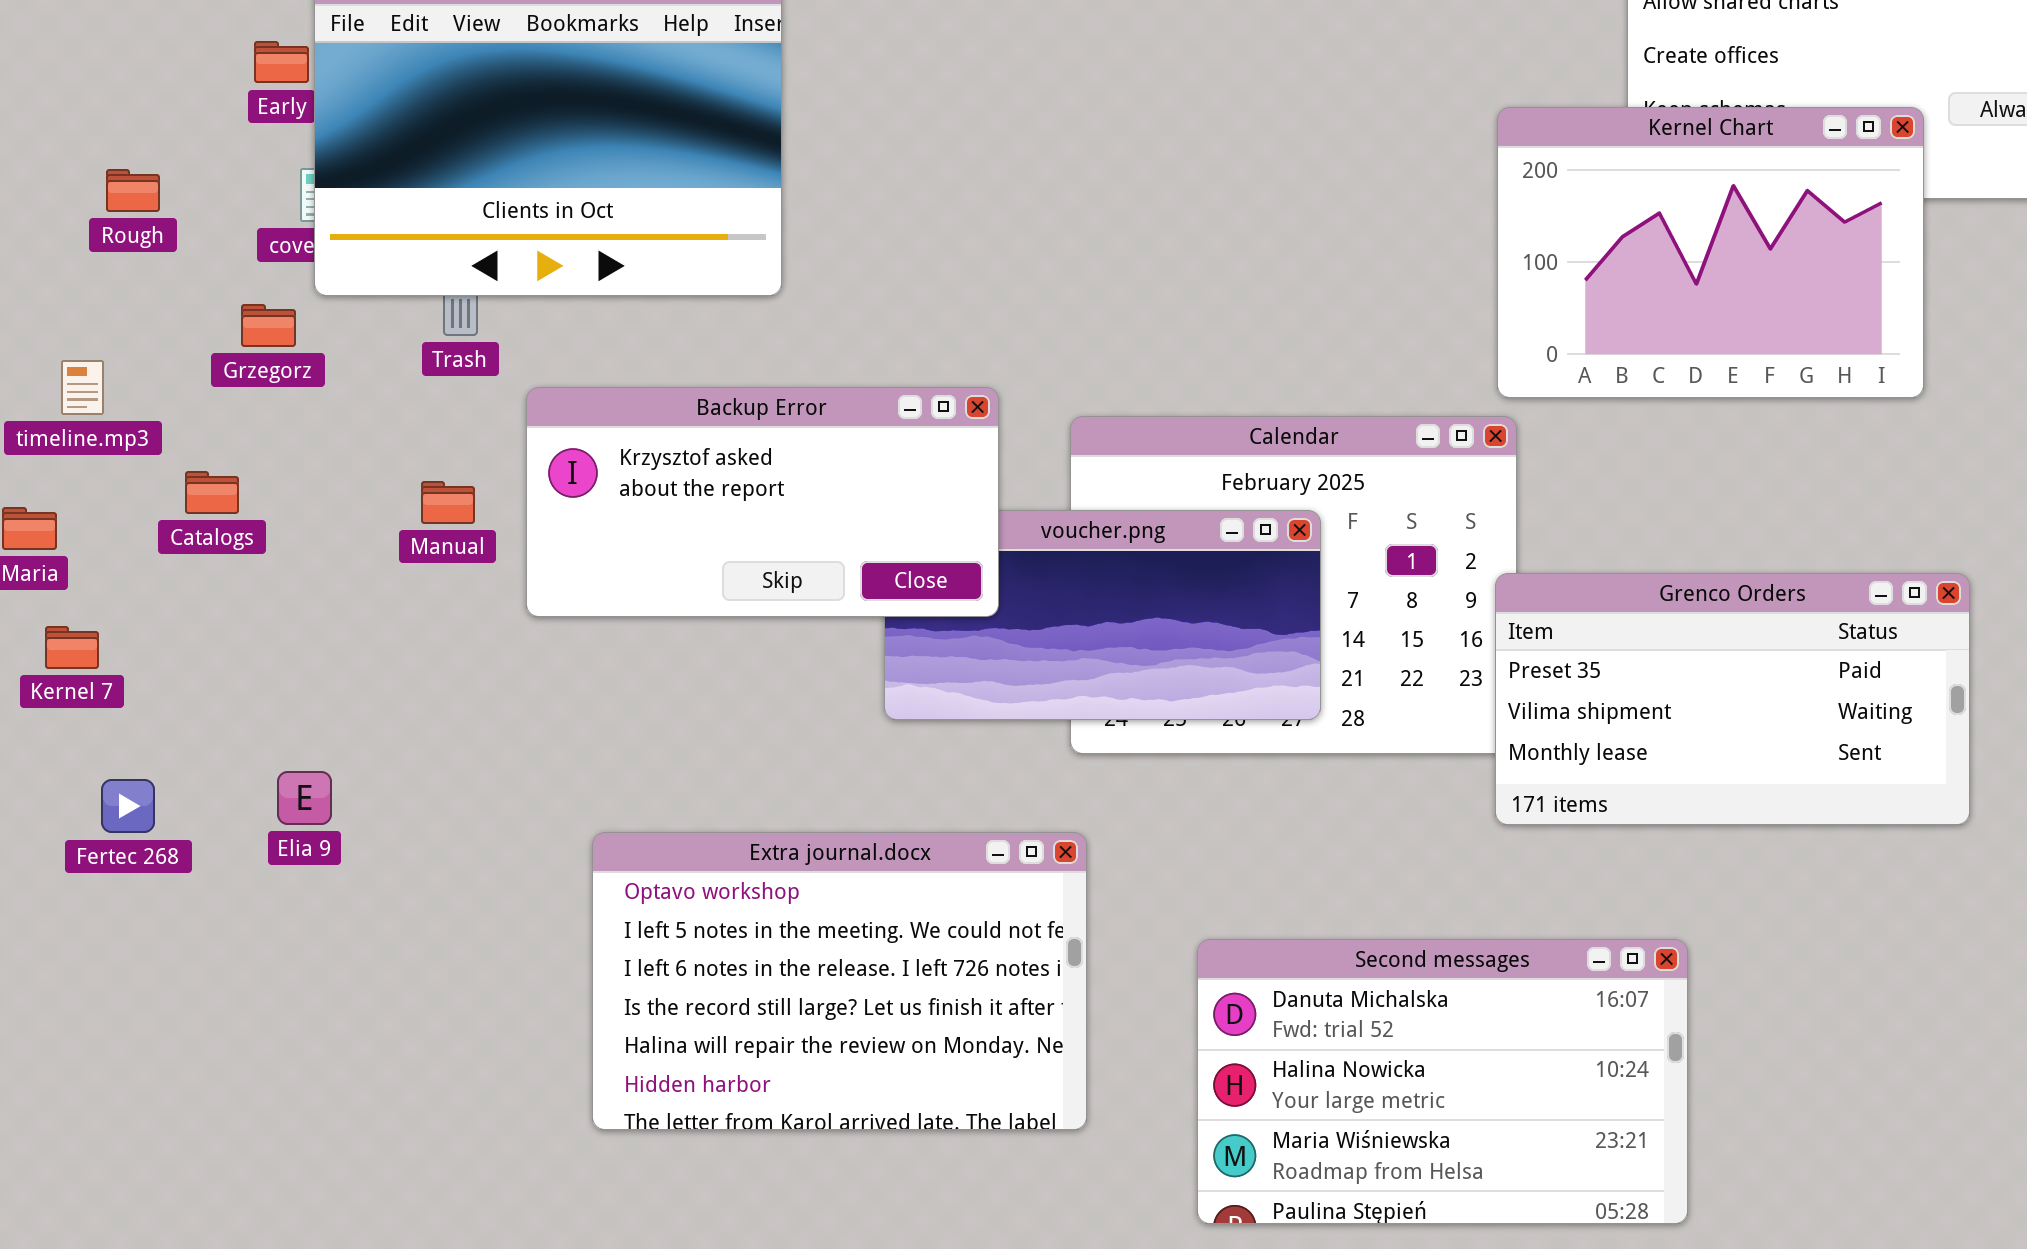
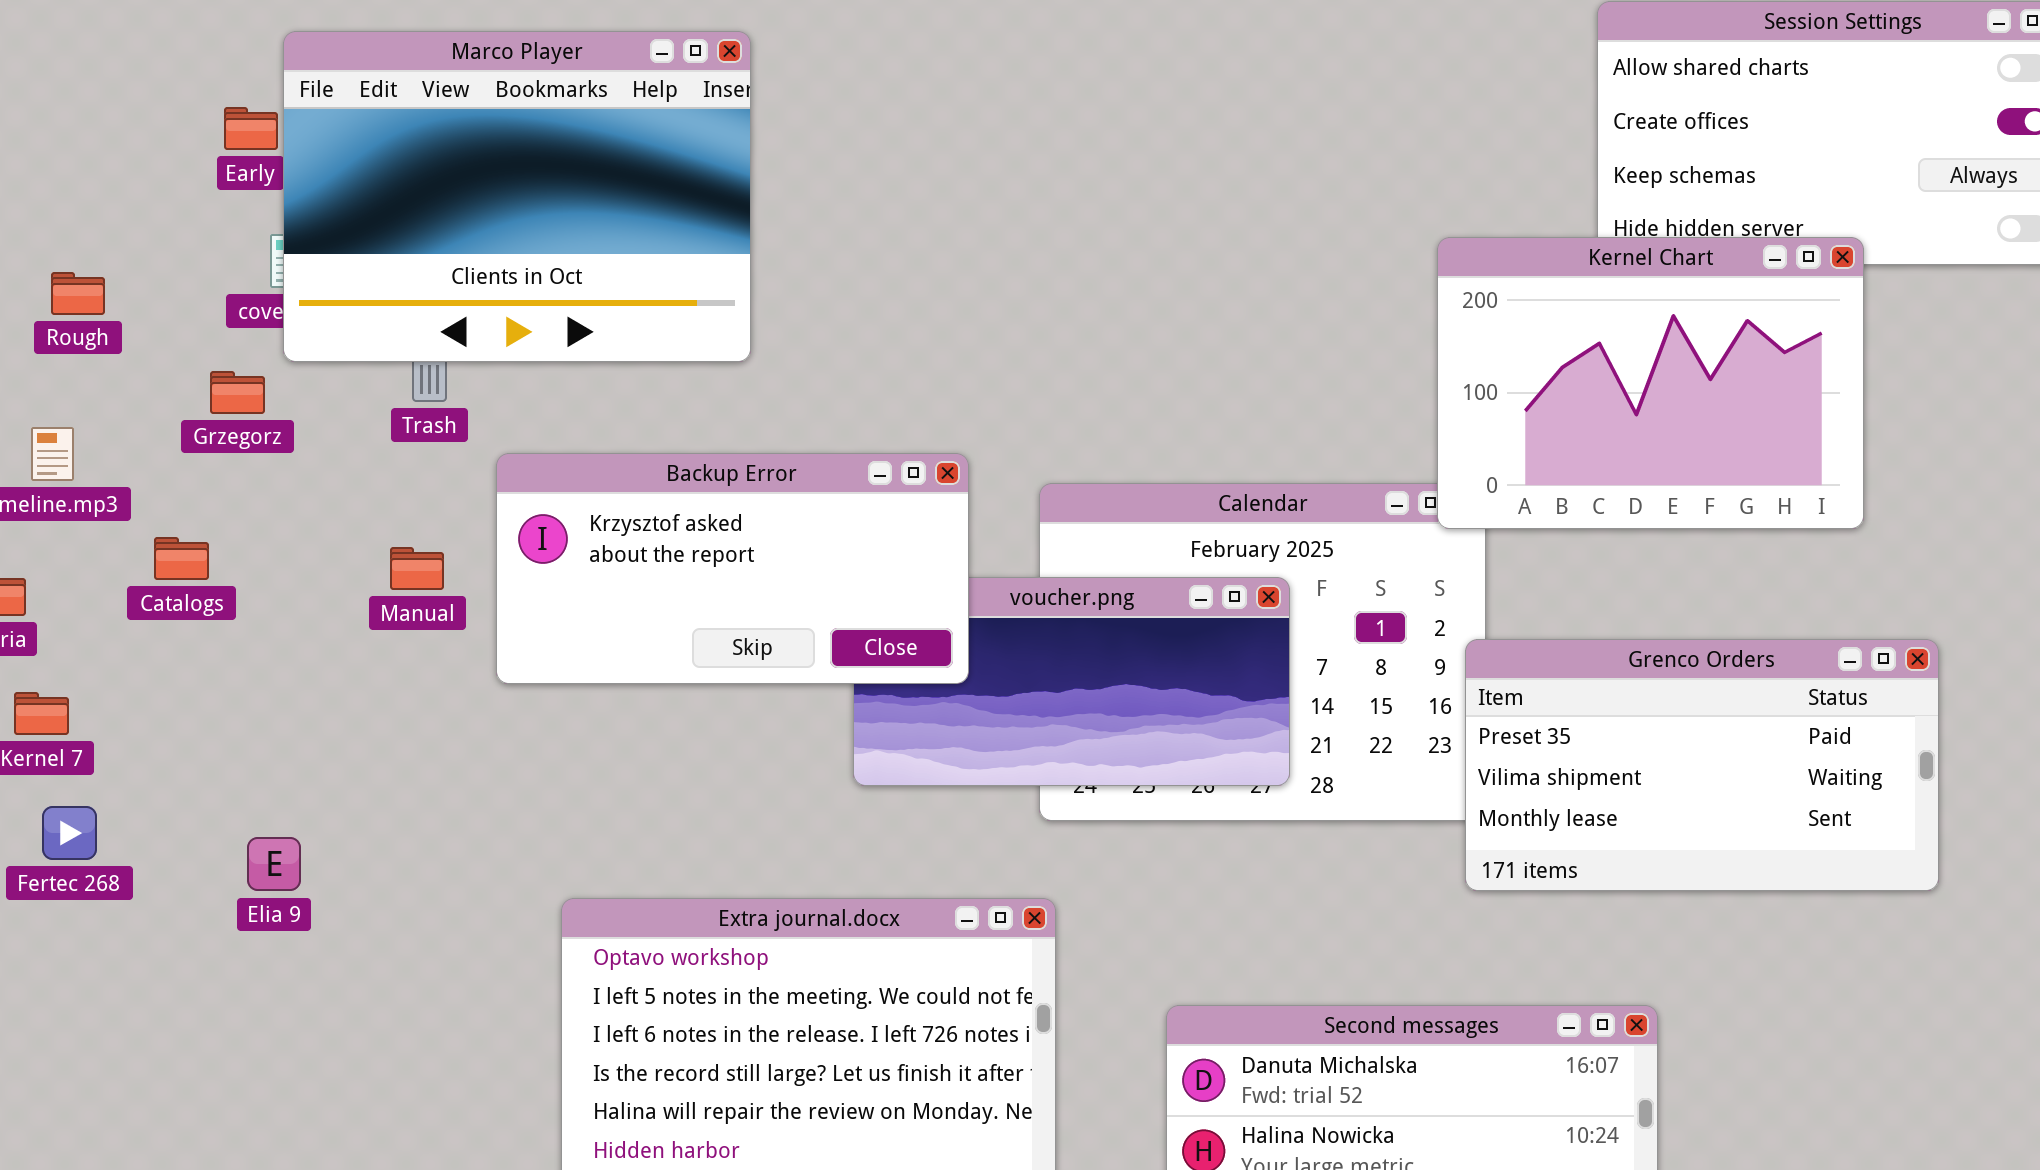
Kernel Chart: [1497,107,1924,398] -> [1437,237,1864,529], moved
Rough: [106,169,160,212] -> [51,272,105,315], moved
Fertec 268: [101,779,155,833] -> [42,806,97,860], moved

